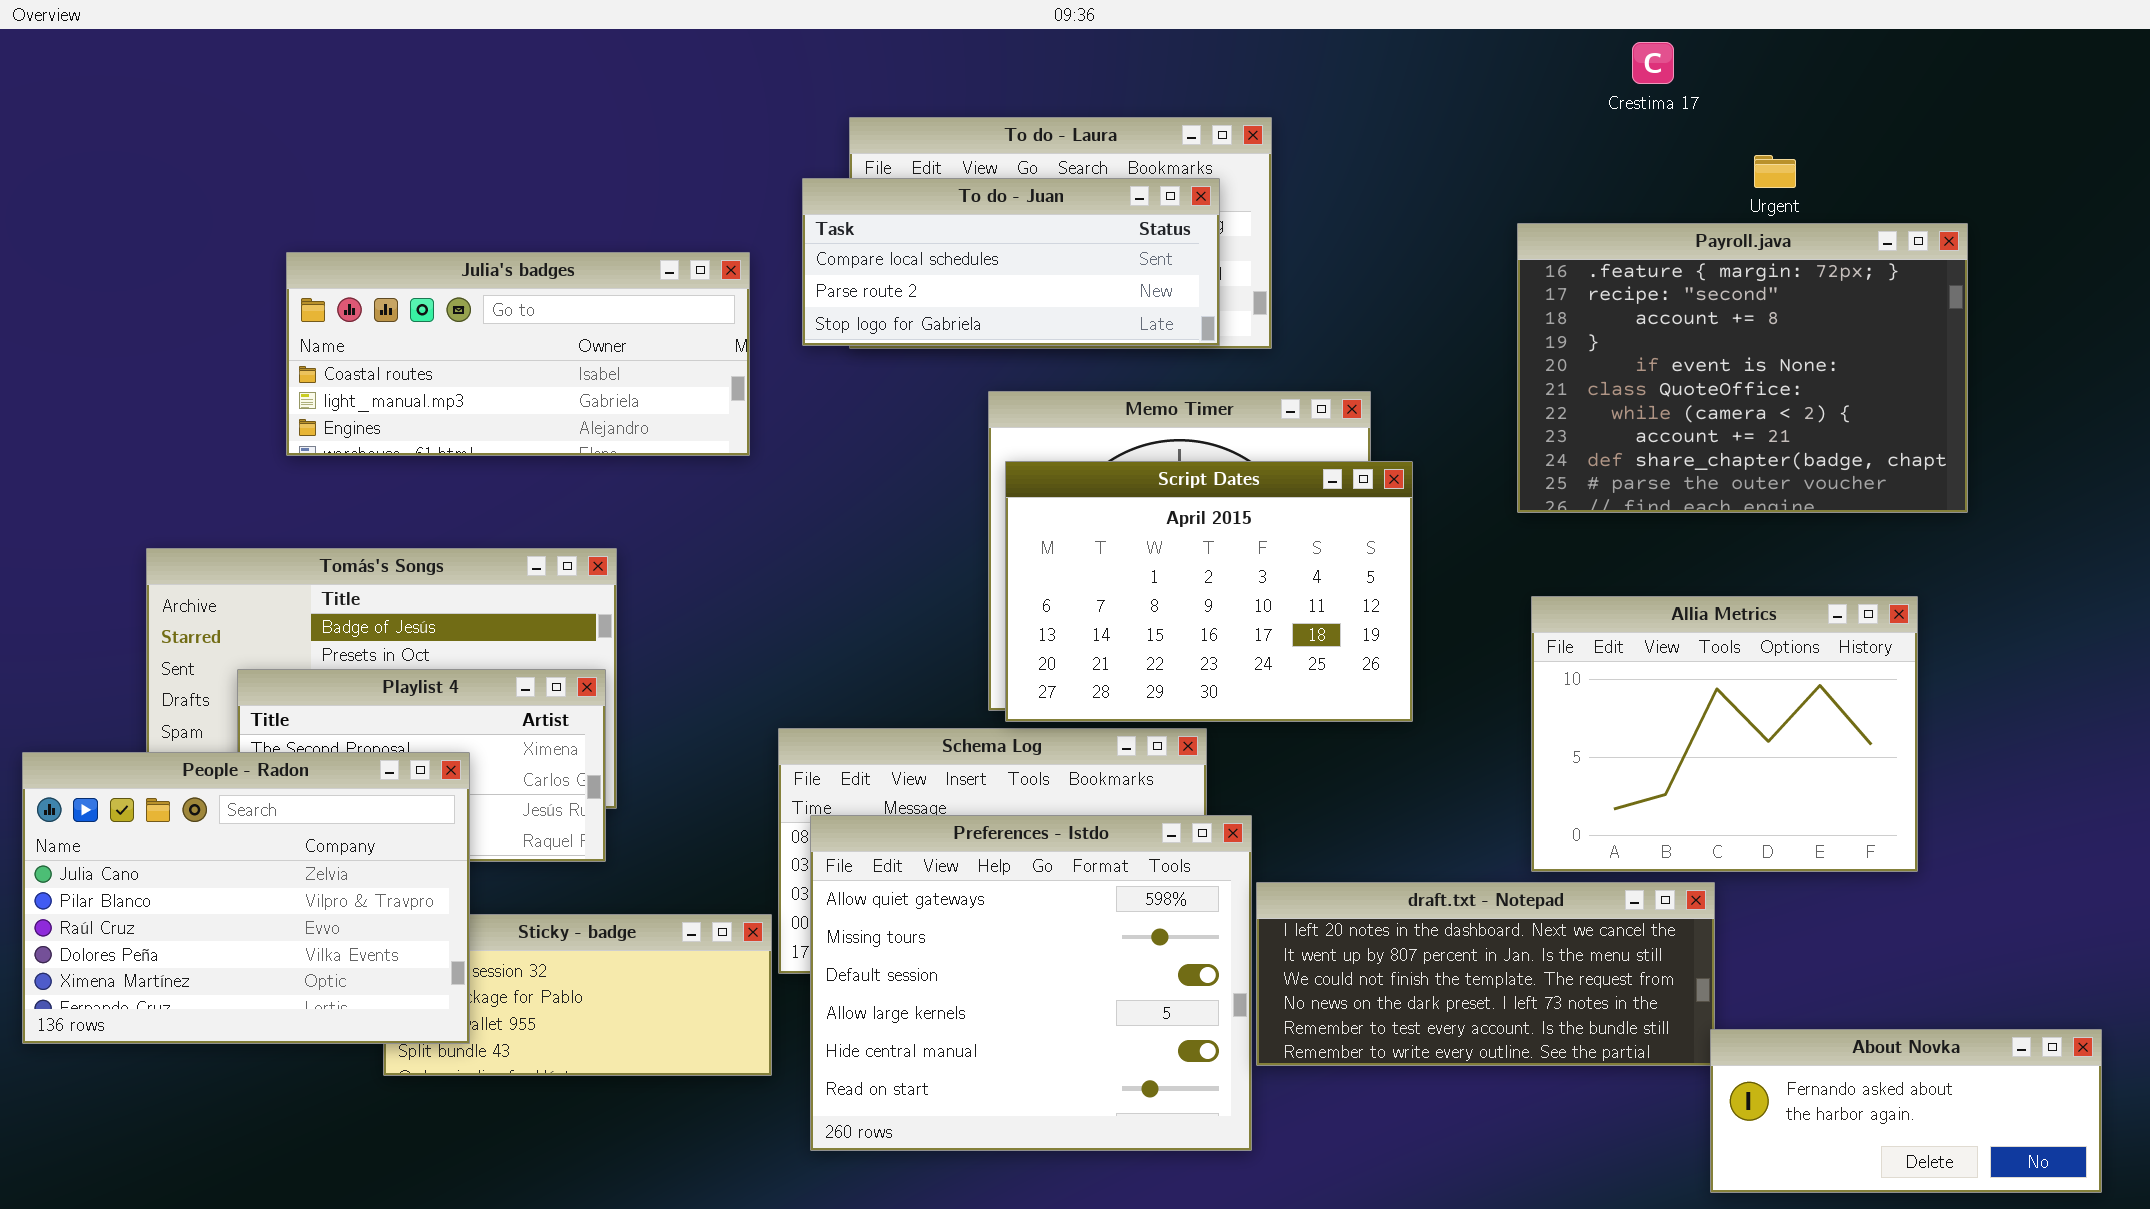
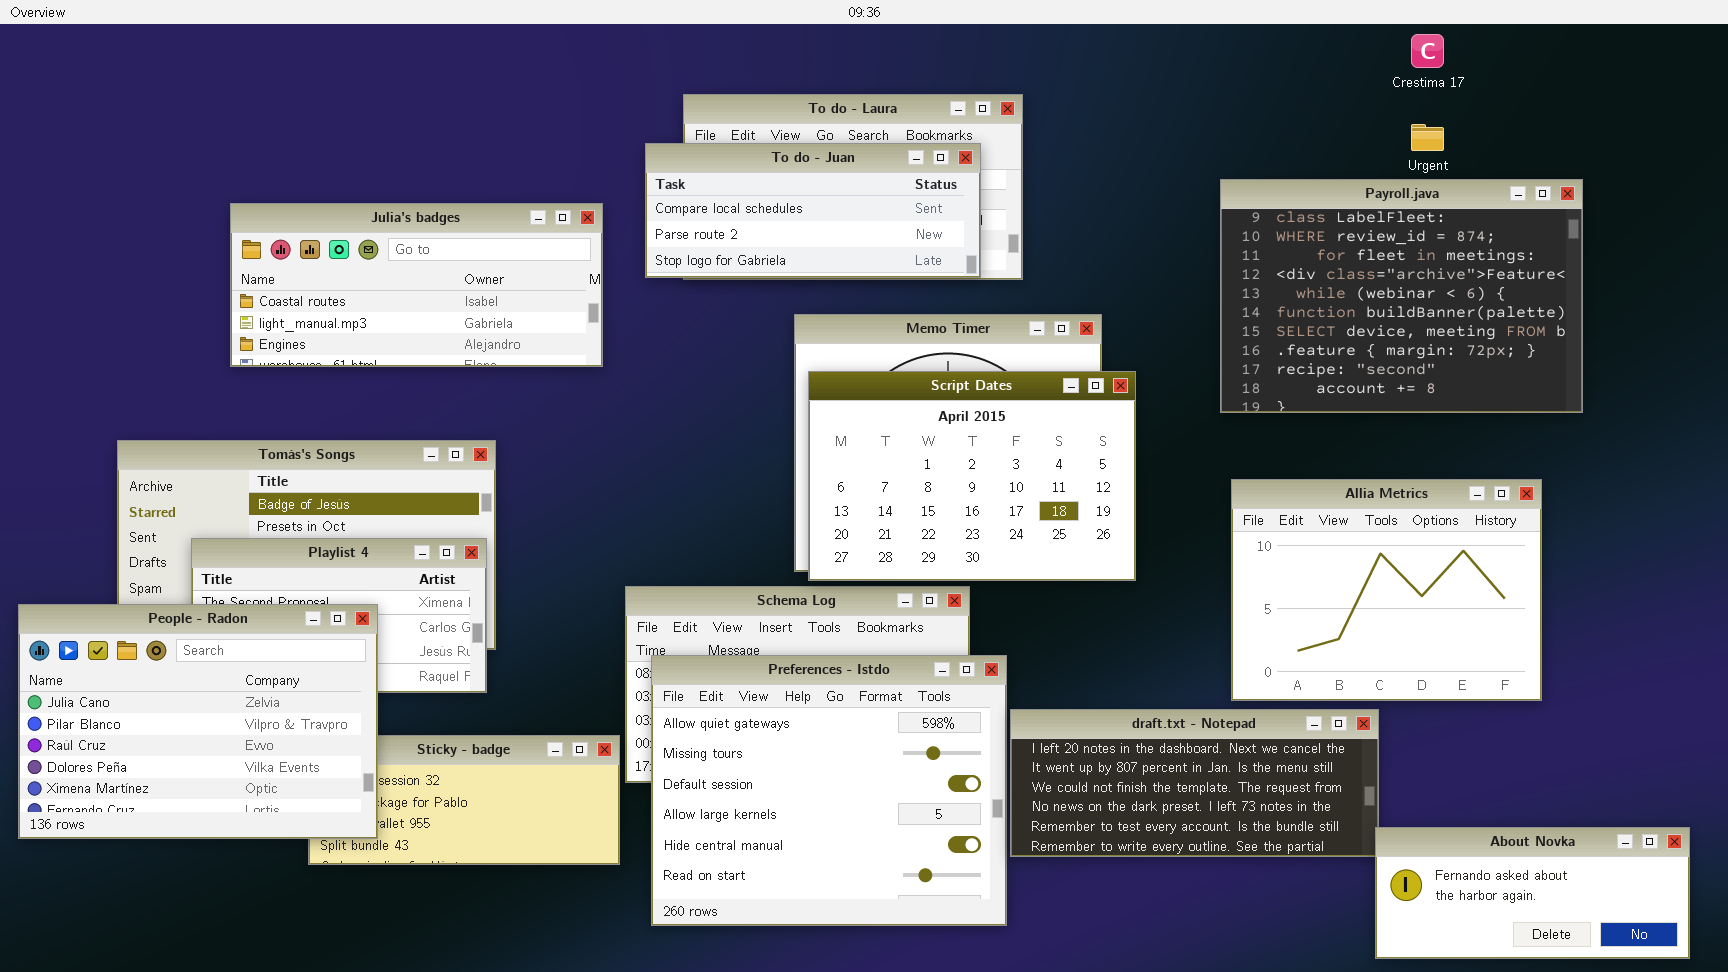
Crestima 17: [1632,42,1674,84] -> [1411,34,1444,68], moved
Payroll.java: [1517,223,1968,513] -> [1220,179,1583,413], scrolled up 7 rows

